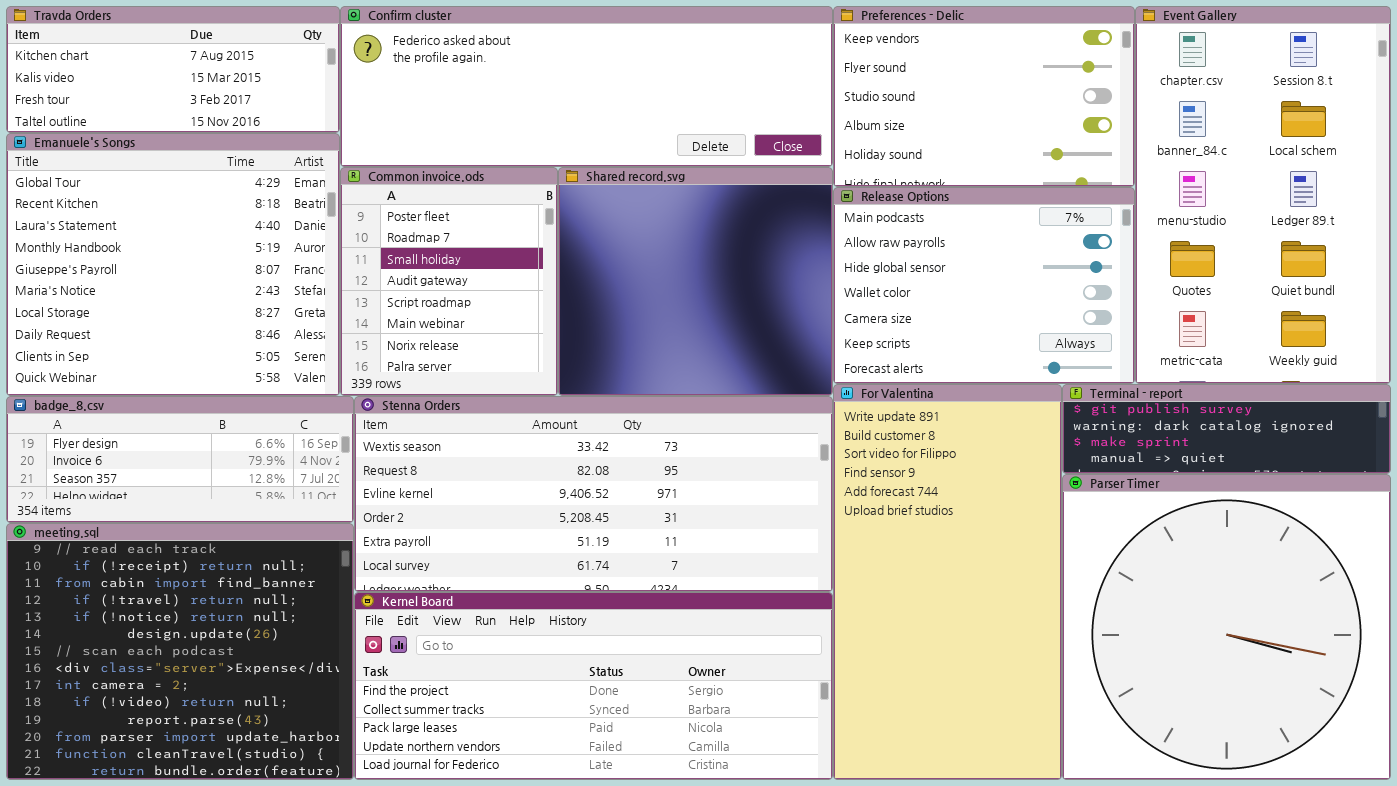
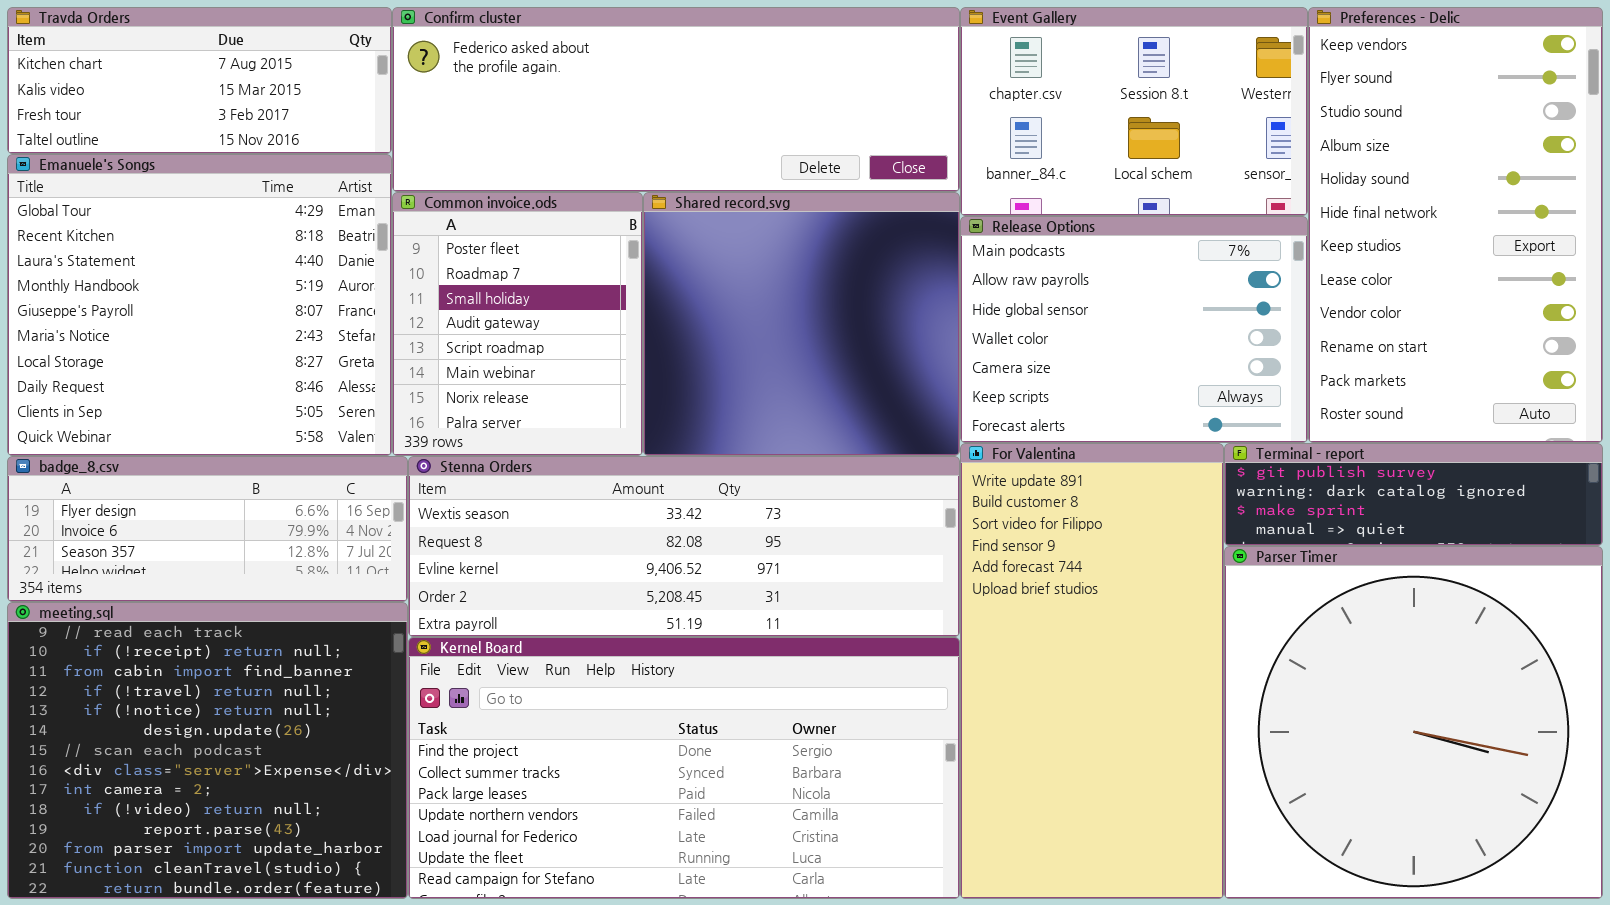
Preferences - Delic: [833,6,1135,187] -> [1308,7,1603,443], moved, resized
Event Gallery: [1135,6,1391,384] -> [960,7,1308,216], moved, resized
Stenna Orders: [354,396,833,592] -> [408,456,960,637], resized
Kernel Board: [354,592,833,780] -> [408,637,960,899], resized

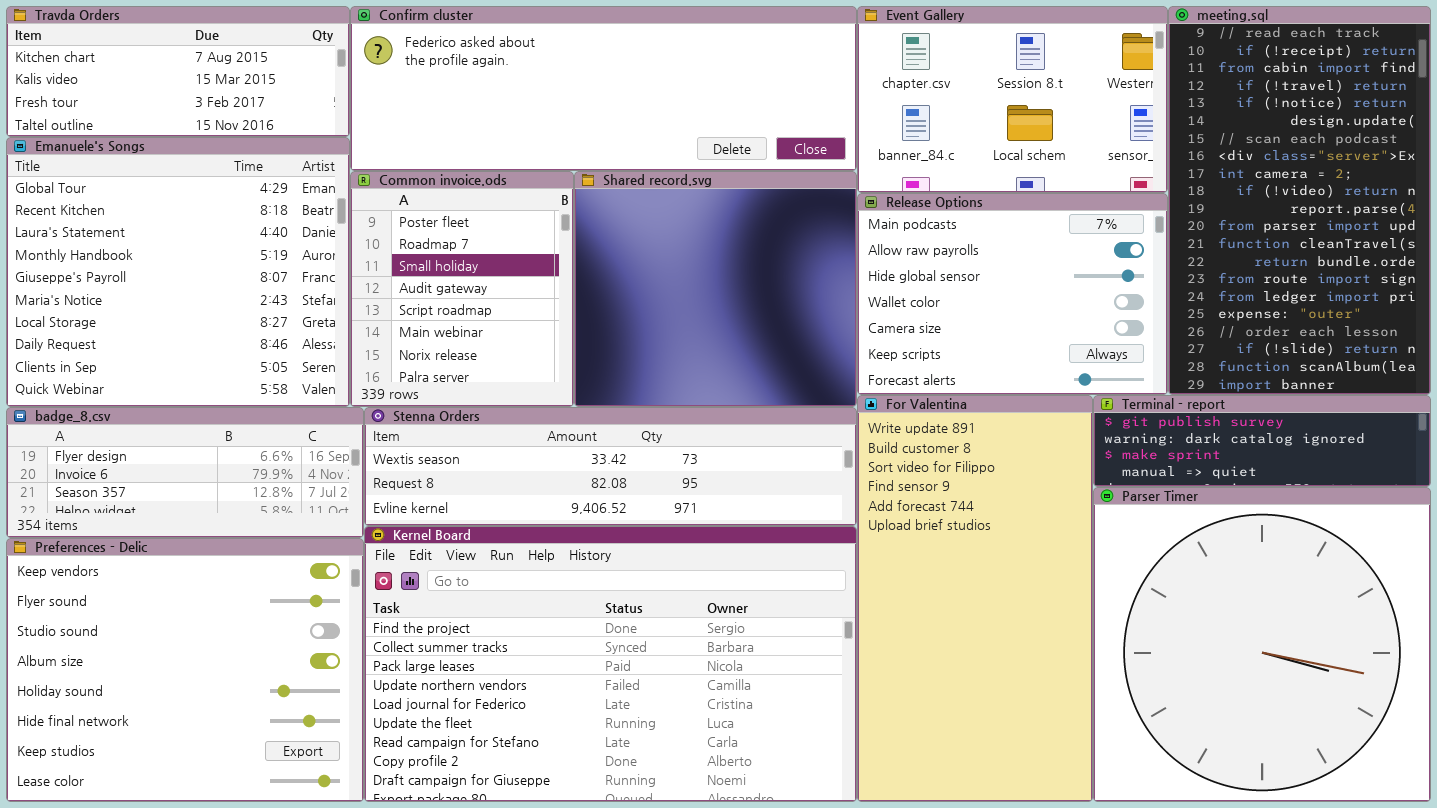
Preferences - Delic: [1308,7,1603,443] -> [6,538,364,802], moved, resized
Stenna Orders: [408,456,960,637] -> [364,407,857,526], resized
meeting.sql: [7,602,408,899] -> [1168,6,1431,395], moved, resized
Kernel Board: [408,637,960,899] -> [364,526,857,802], resized

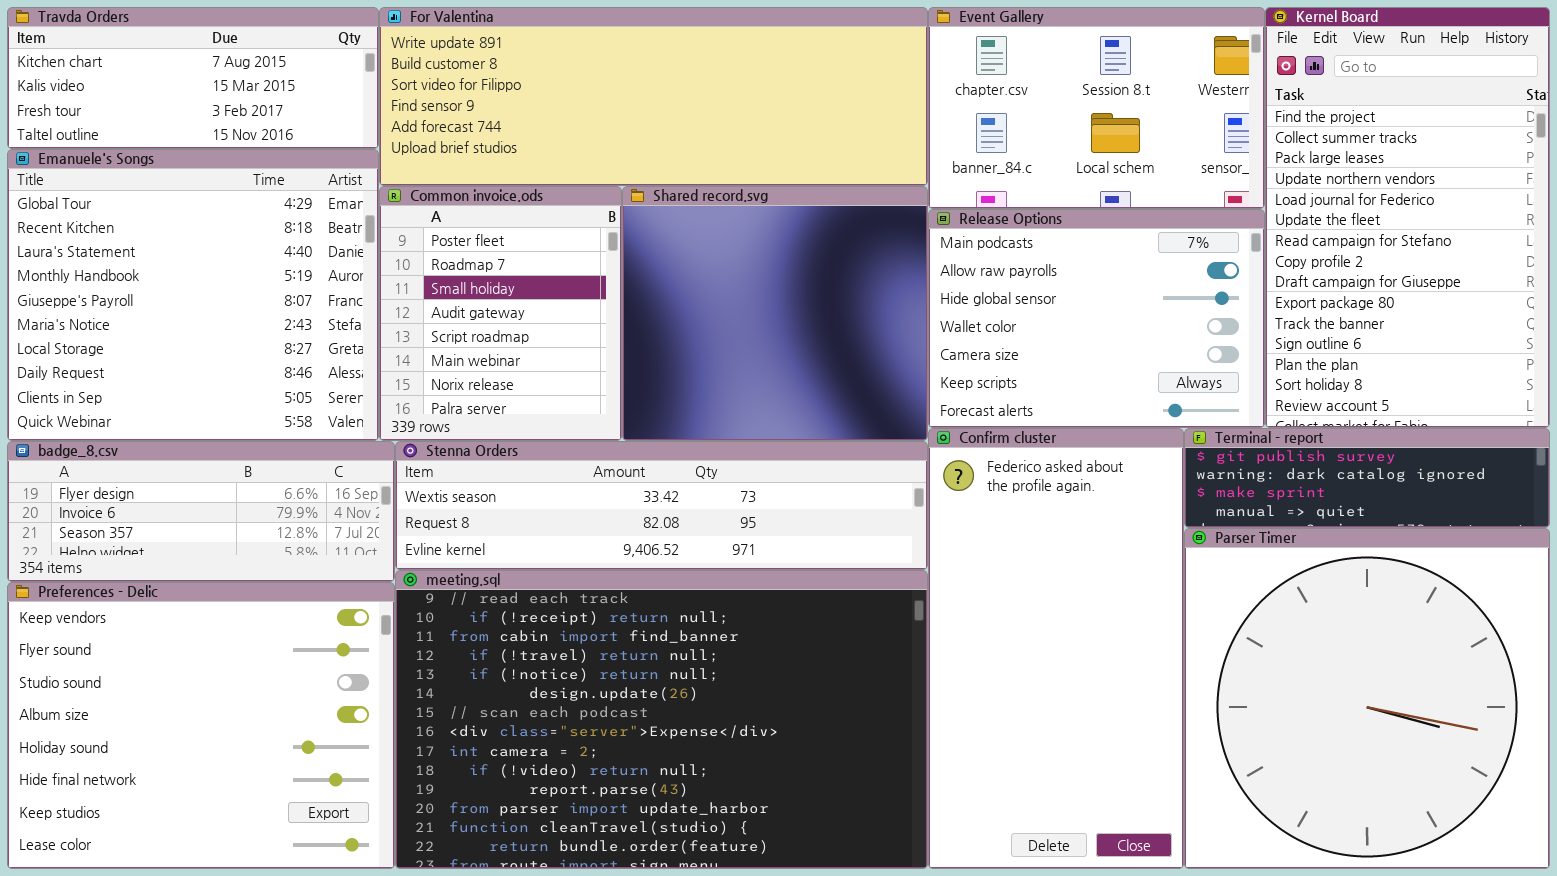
Confirm cluster: [350,6,857,171] -> [928,428,1184,869], moved, resized
meeting.sql: [1168,6,1431,395] -> [395,570,928,869], moved, resized
For Valentina: [857,395,1093,802] -> [379,7,928,186], moved, resized
Kernel Board: [364,526,857,802] -> [1265,7,1550,428], moved, resized

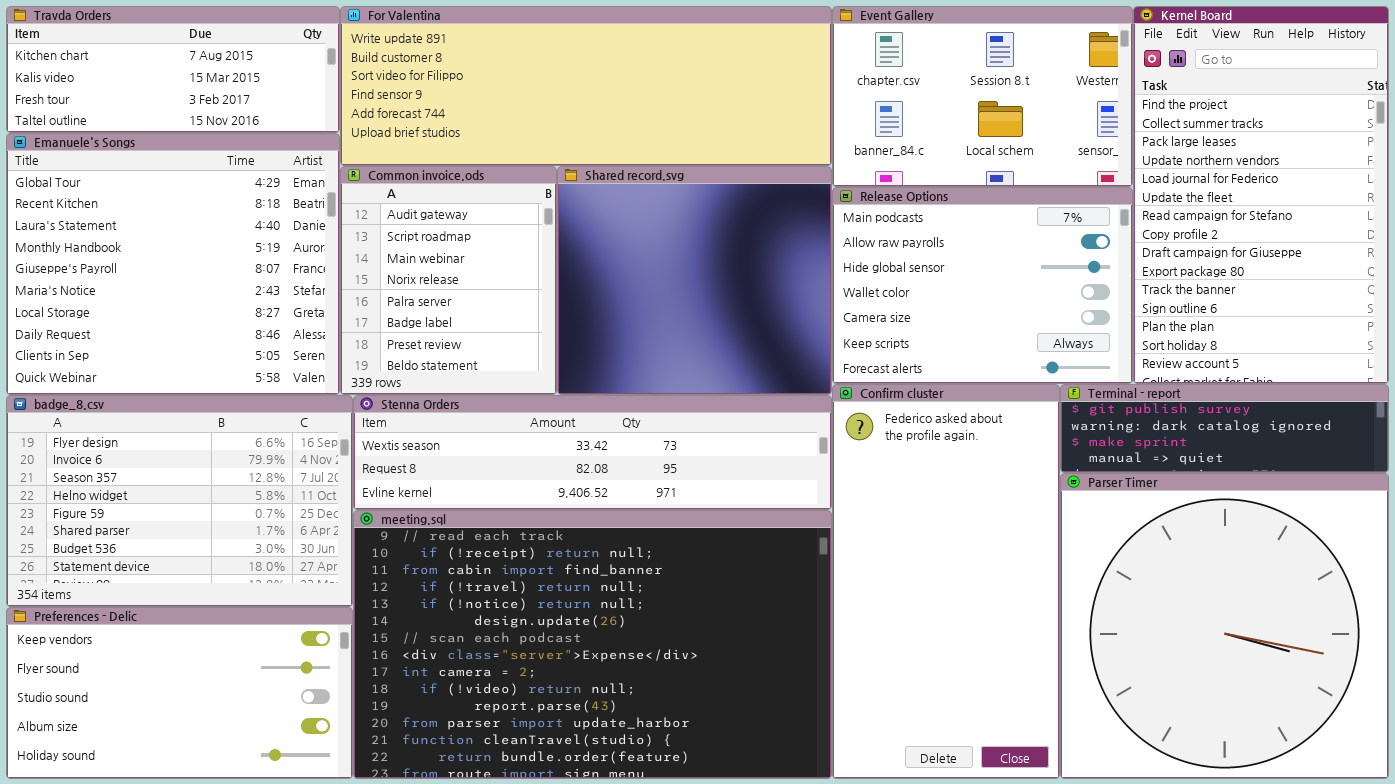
Common invoice.ods: [379,186,622,441] -> [340,166,557,395], scrolled down 3 rows
badge_8.csv: [7,441,395,582] -> [6,395,353,607], resized
Preferences - Delic: [7,582,395,869] -> [6,607,353,779], resized

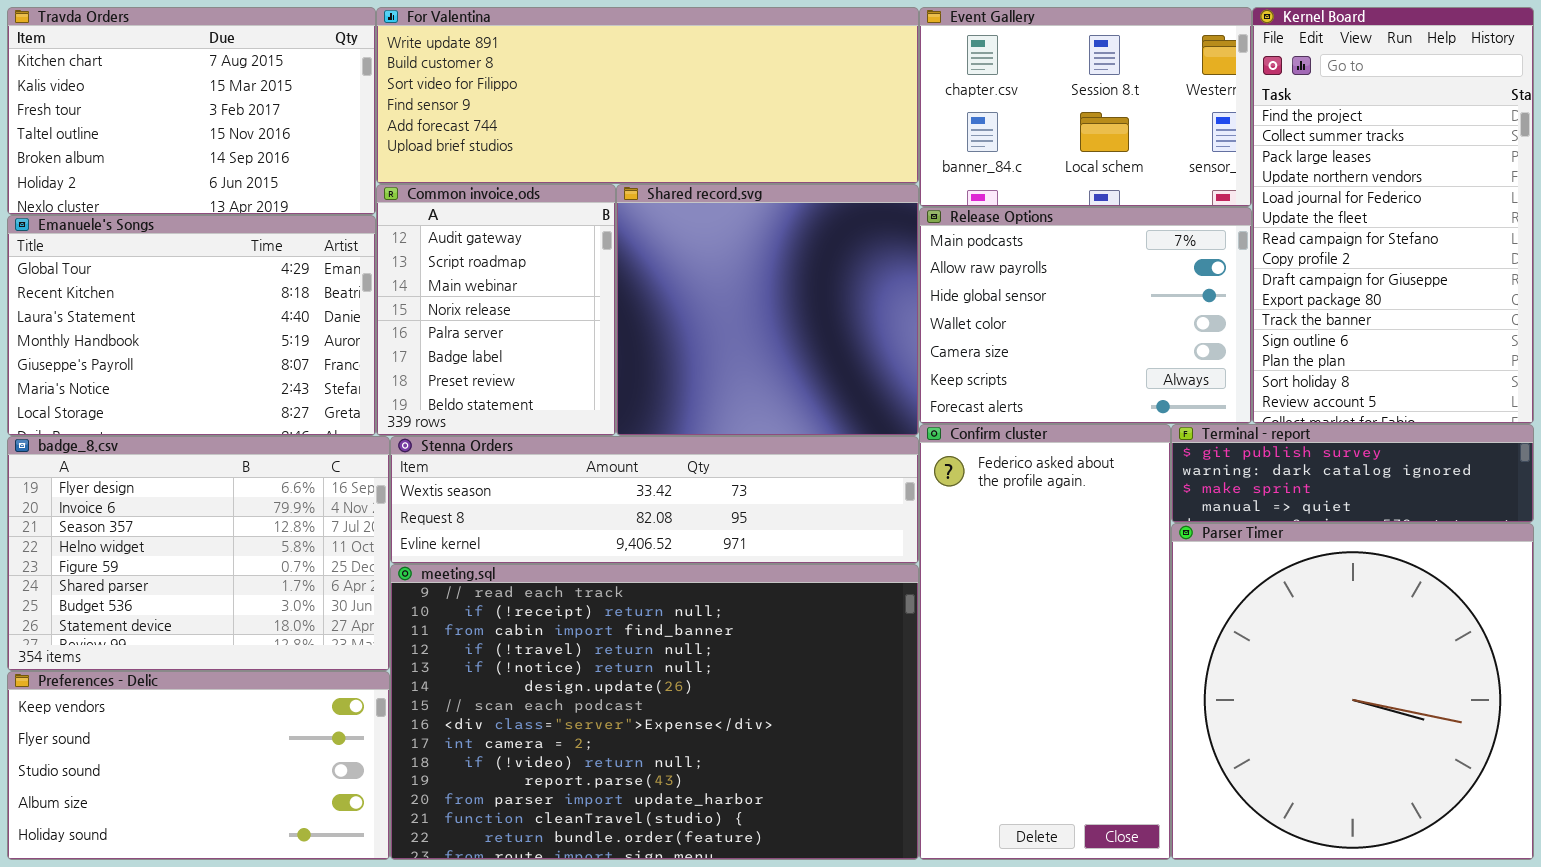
Travda Orders: [6,6,340,133] -> [7,7,376,215], resized
Emanuele's Songs: [6,133,340,395] -> [7,215,376,436], resized

